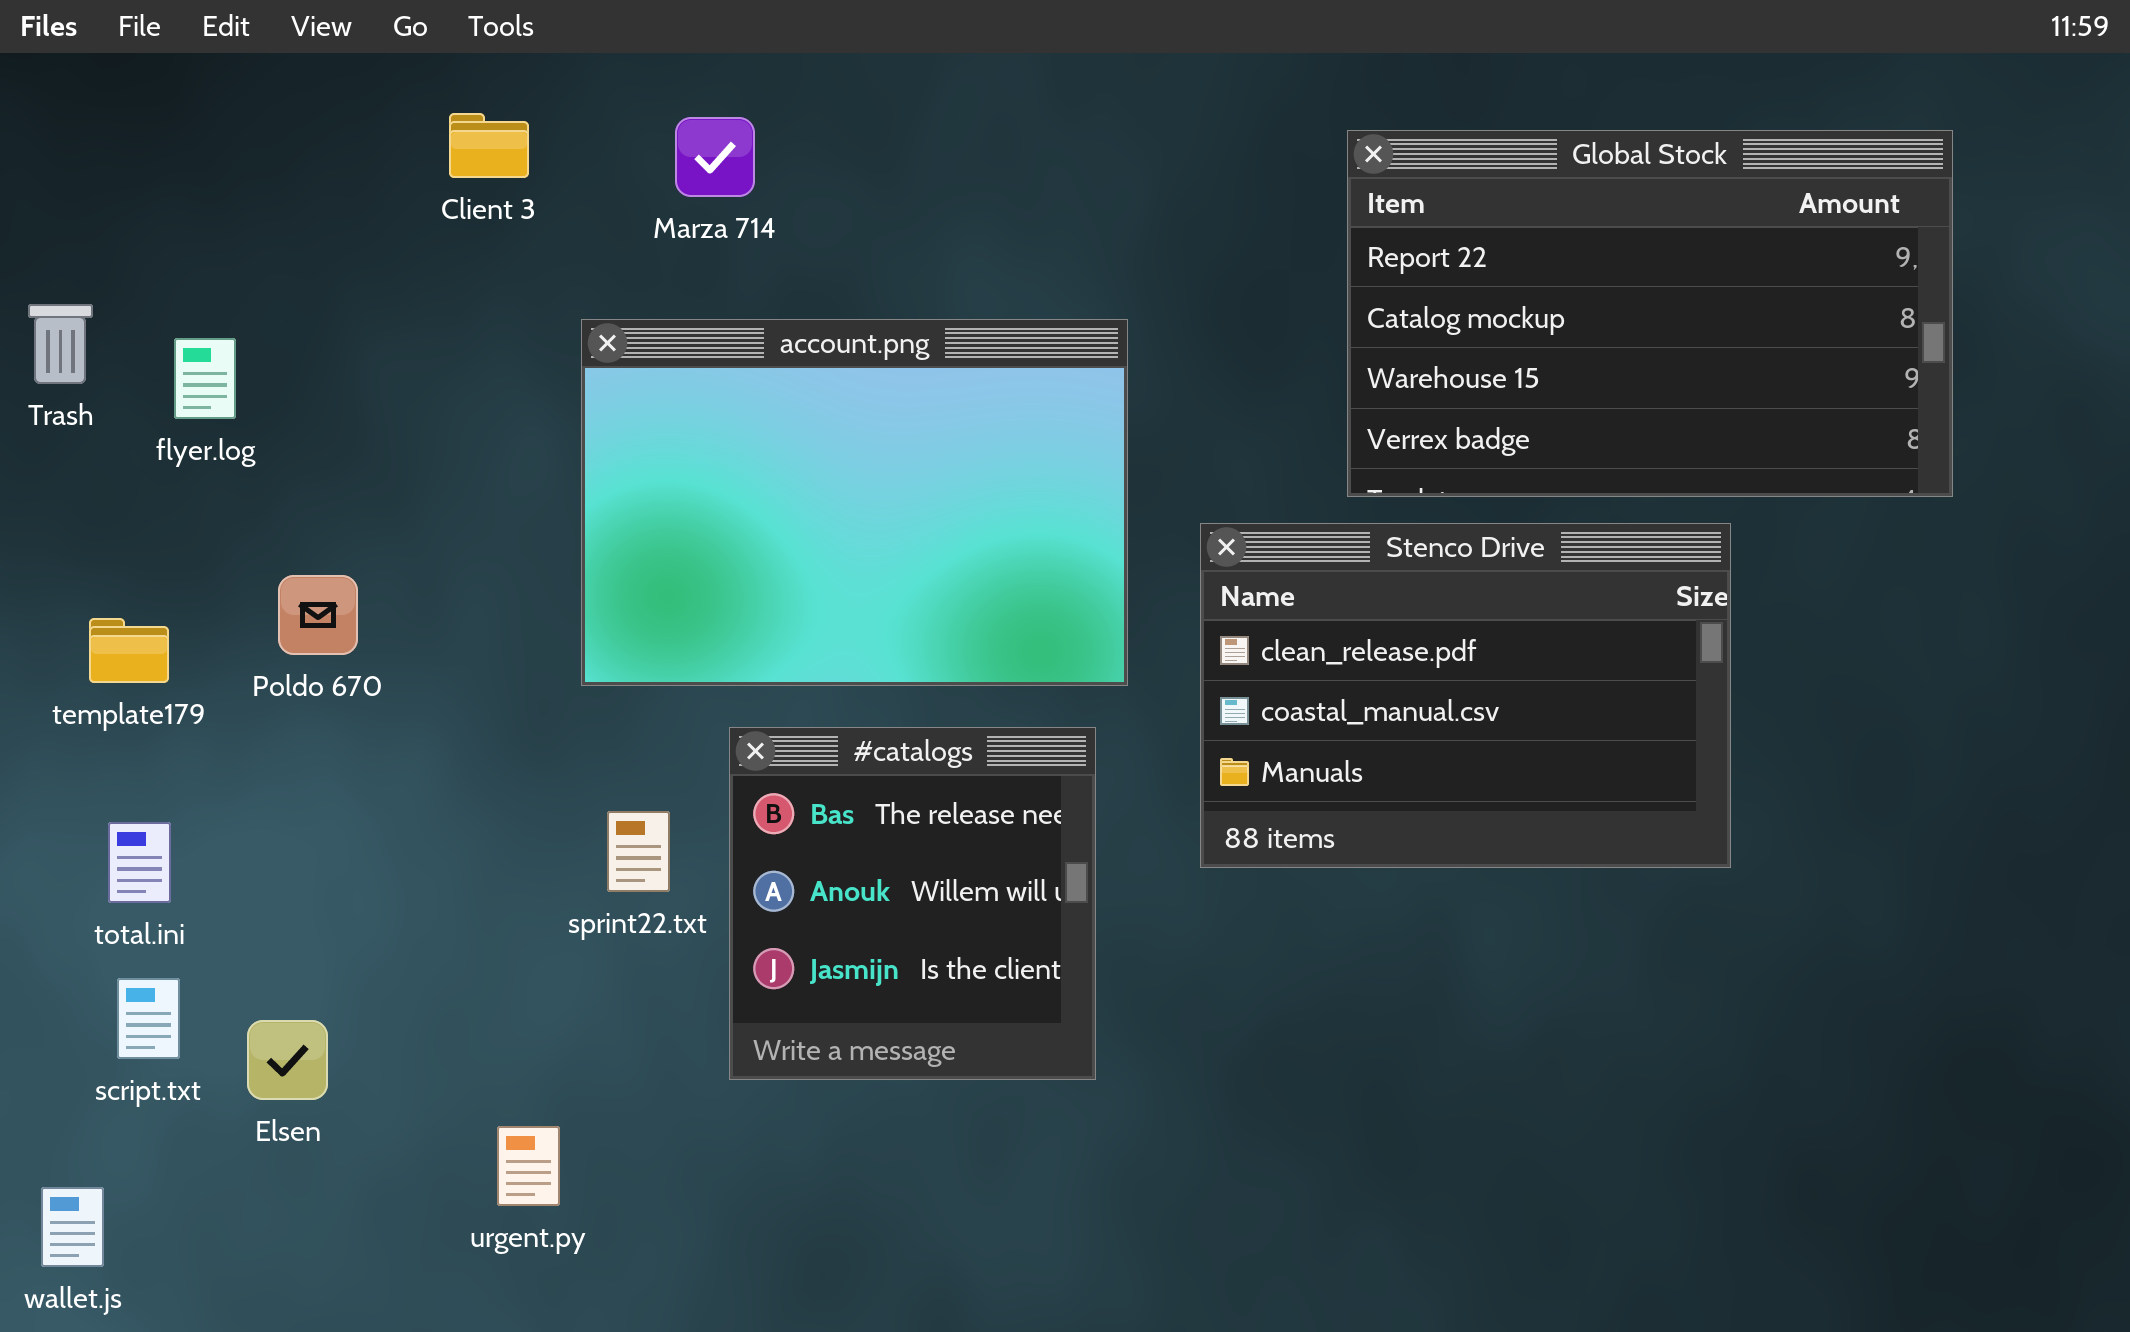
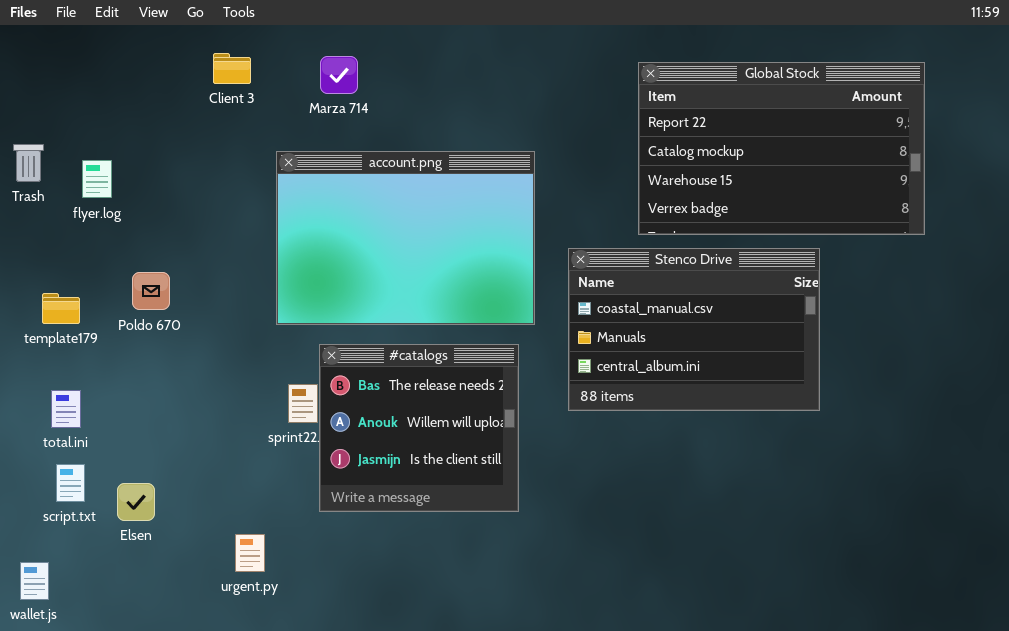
Stenco Drive: [1200,523,1731,868] -> [568,248,820,411], scrolled down 1 row
#catalogs: [729,727,1096,1080] -> [319,344,519,512], resized

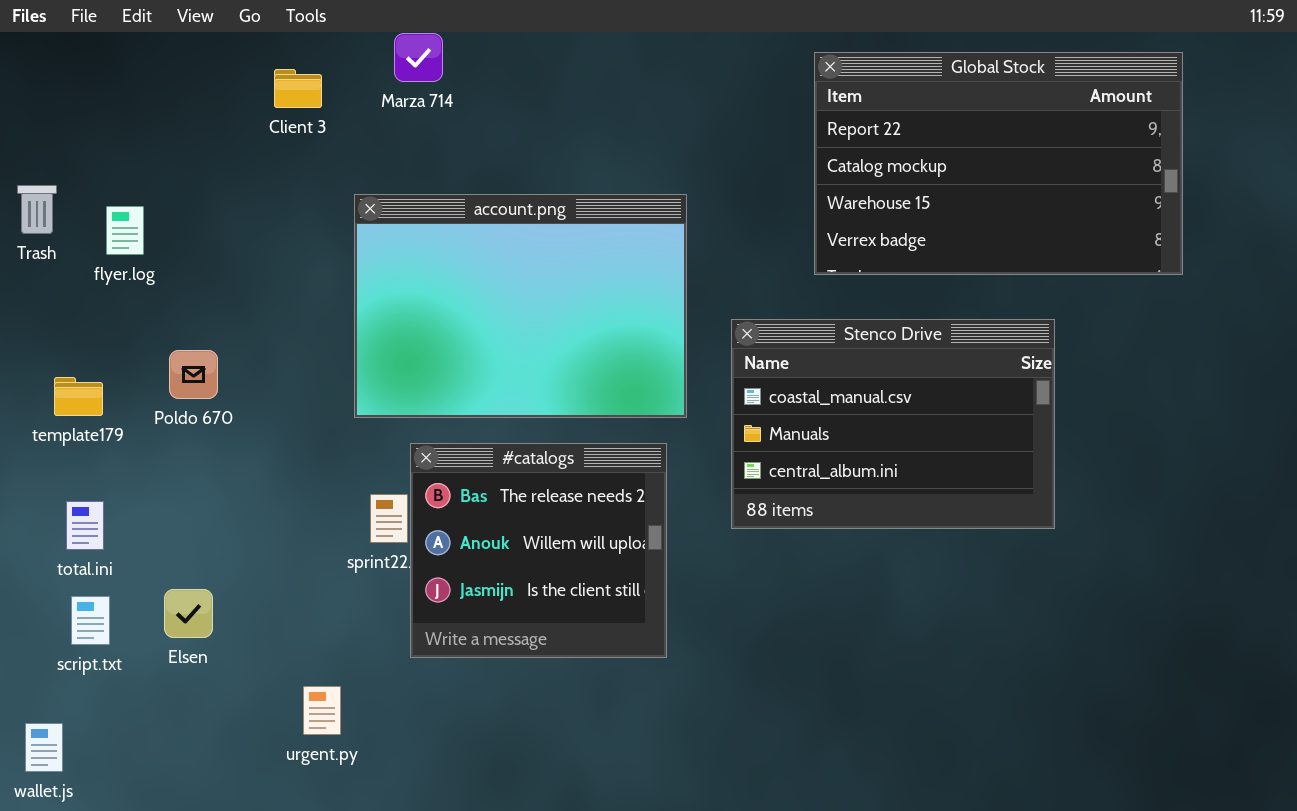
Marza 714: [320,56,358,94] -> [394,33,443,82], moved
Global Stock: [638,62,925,235] -> [814,52,1183,275], moved
Elsen: [117,483,155,521] -> [164,589,213,638], moved

